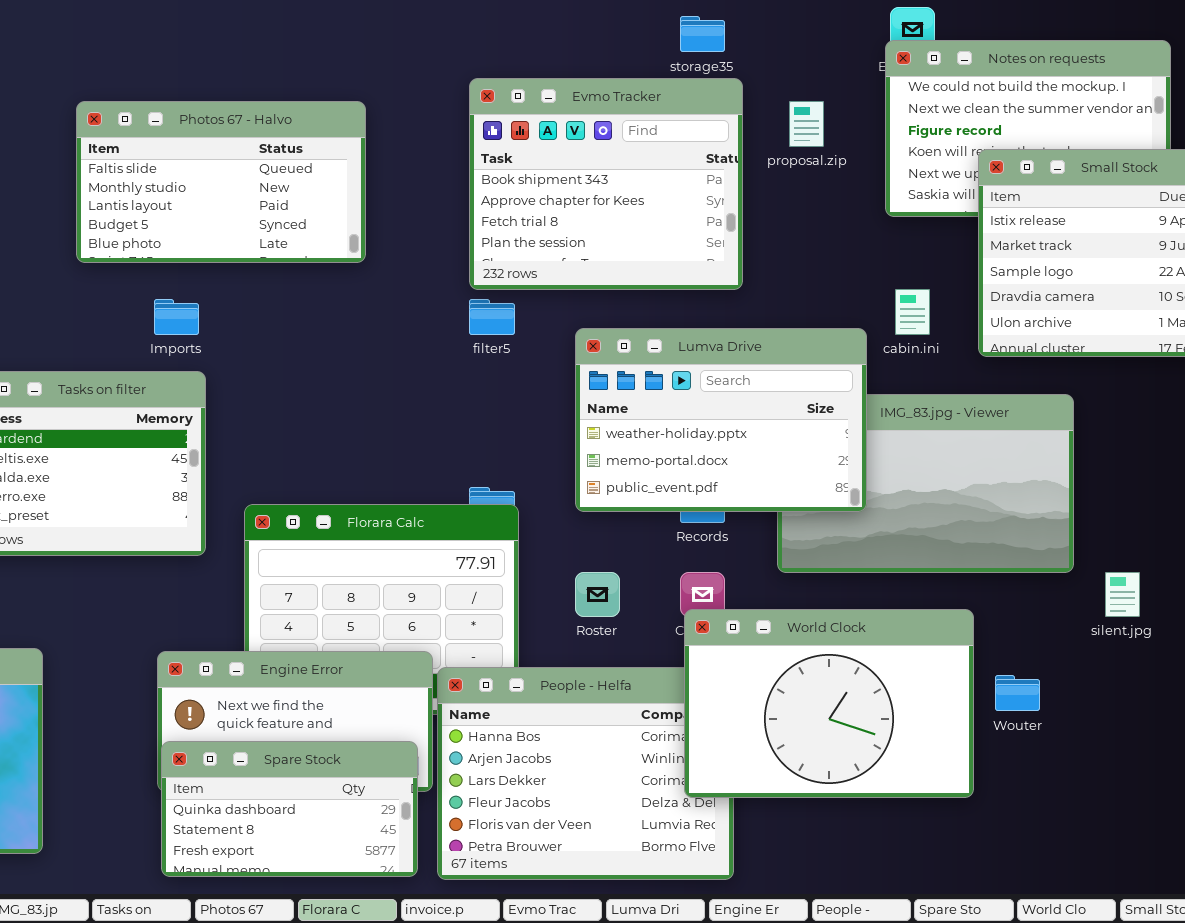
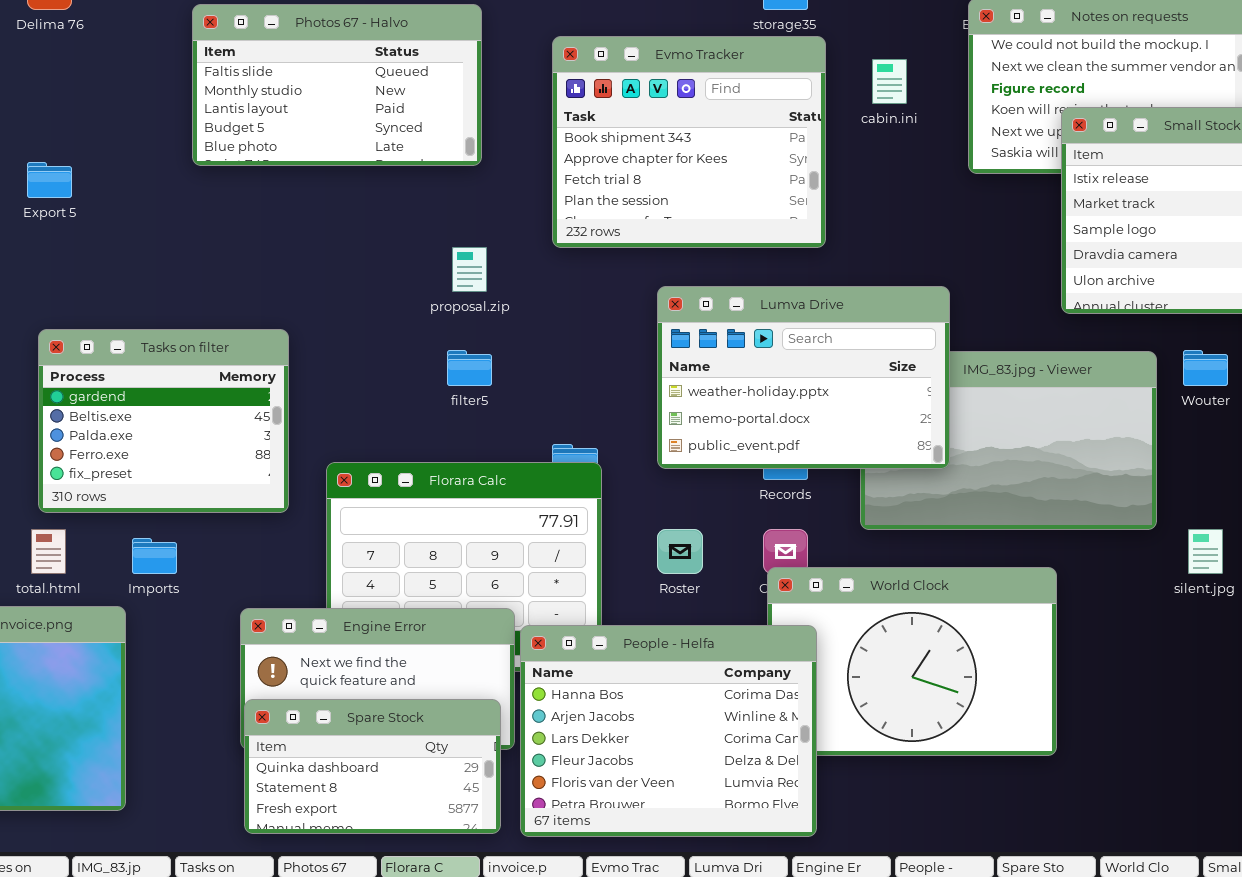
Photos 67 - Halvo: [76,101,366,263] -> [192,4,482,166], moved
proposal.zip: [789,101,824,147] -> [452,247,487,292], moved
cabin.ini: [895,289,930,335] -> [872,59,907,104], moved
Imports: [154,299,199,335] -> [132,538,177,574], moved
filter5: [469,299,515,335] -> [447,350,492,386], moved
People - Helfa: [437,667,734,880] -> [520,625,817,837], raised
Wouter: [995,675,1040,711] -> [1183,350,1228,386], moved

